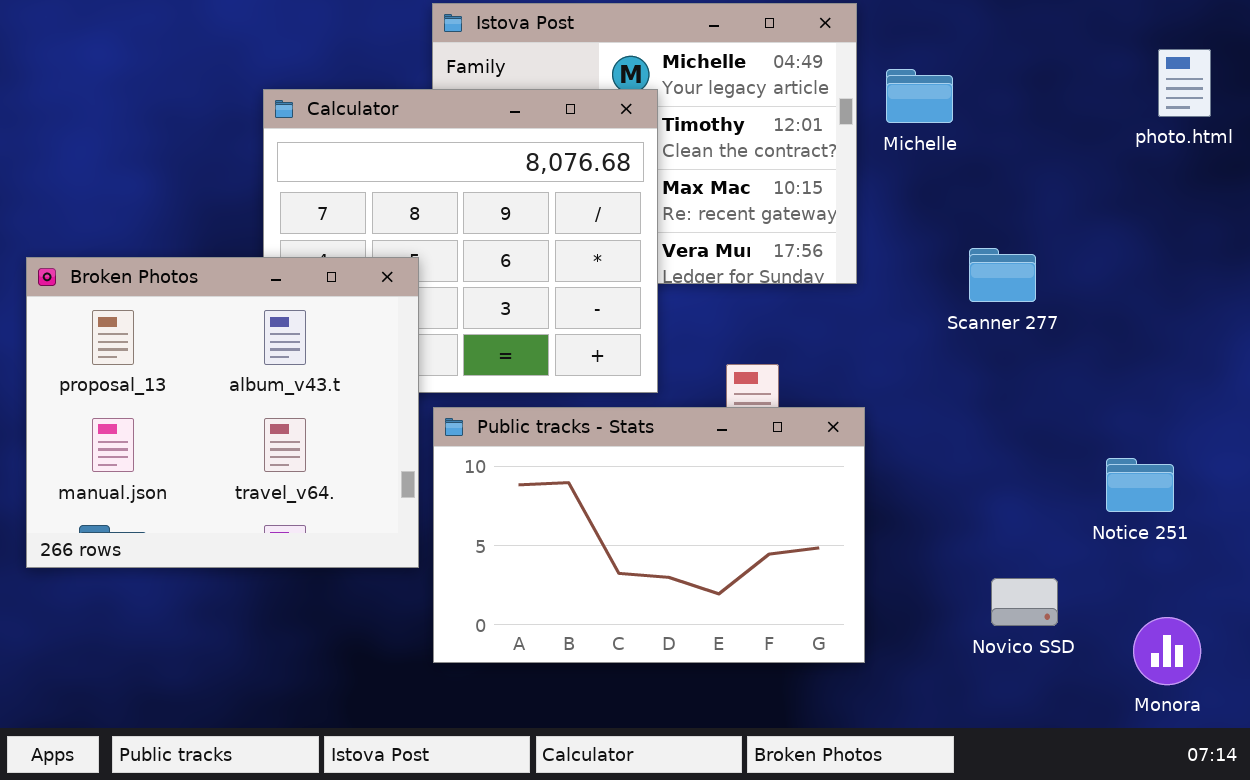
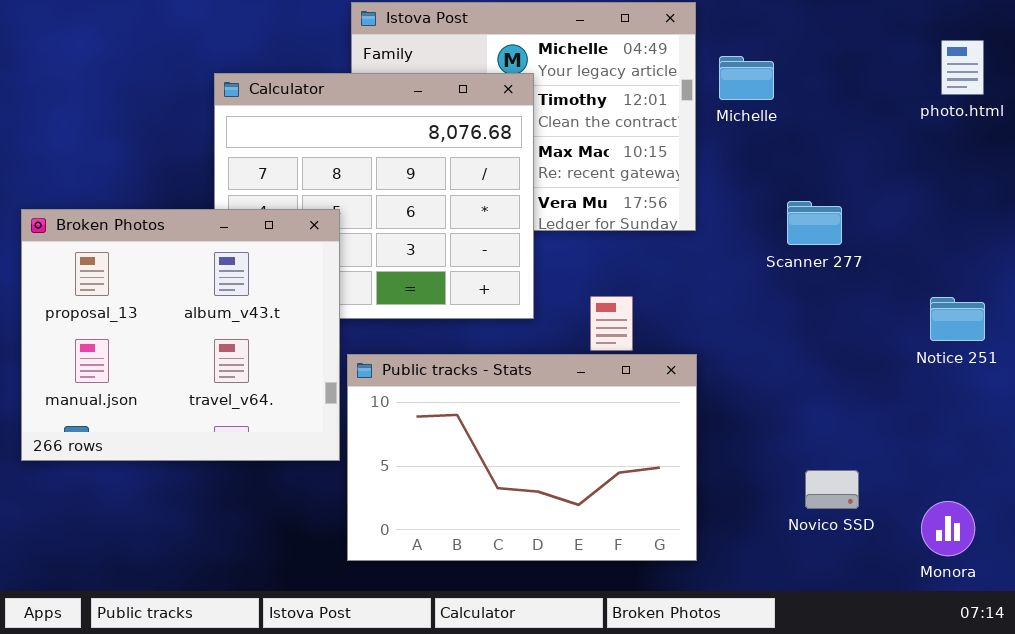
Public tracks - Stats: [433,407,865,663] -> [347,354,697,561], moved
Notice 251: [1106,458,1174,512] -> [930,297,985,341], moved

